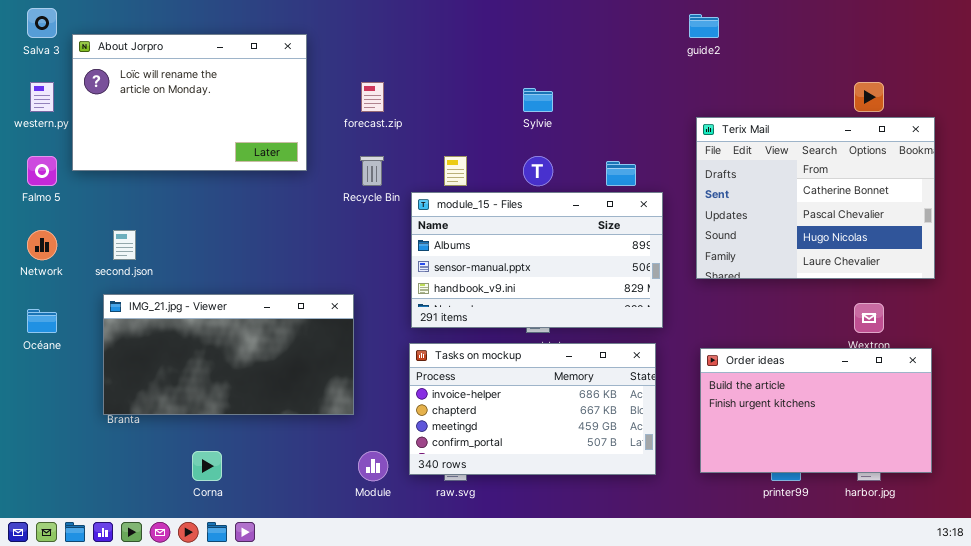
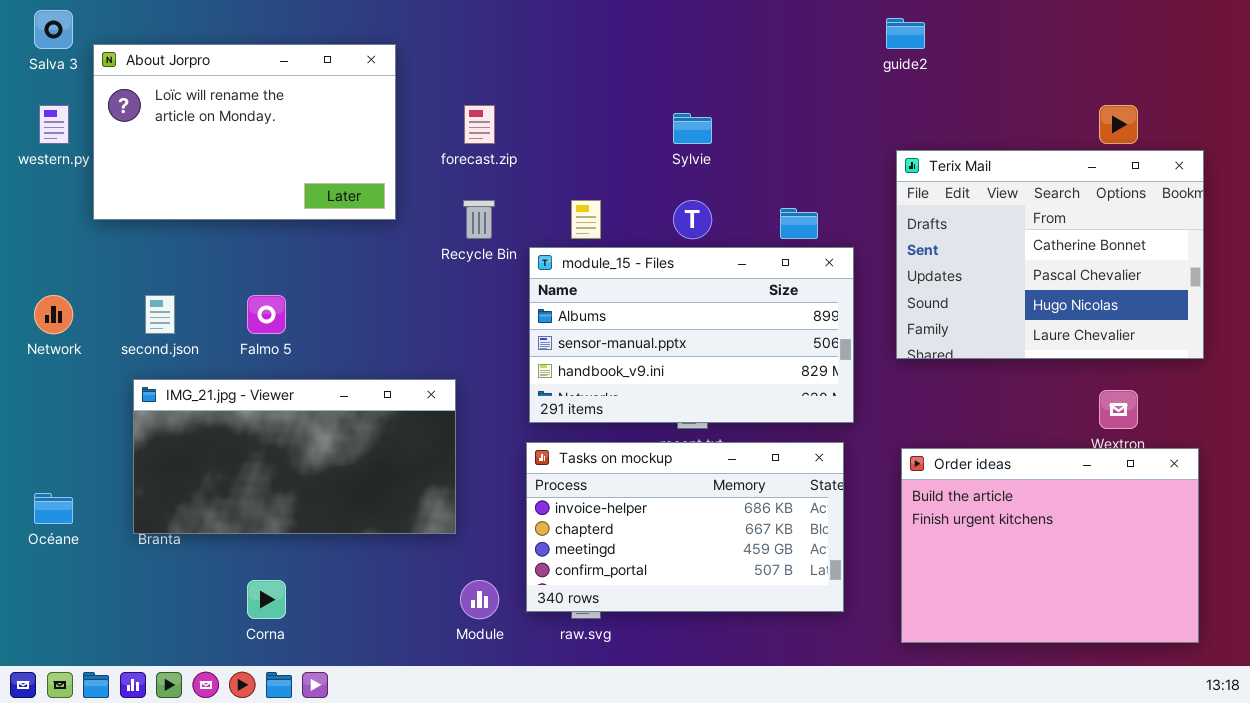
Falmo 5: [27,156,57,186] -> [247,295,286,334], moved
Océane: [27,309,57,333] -> [34,493,73,524], moved
Order ideas: [700,348,932,473] -> [901,448,1199,643], resized

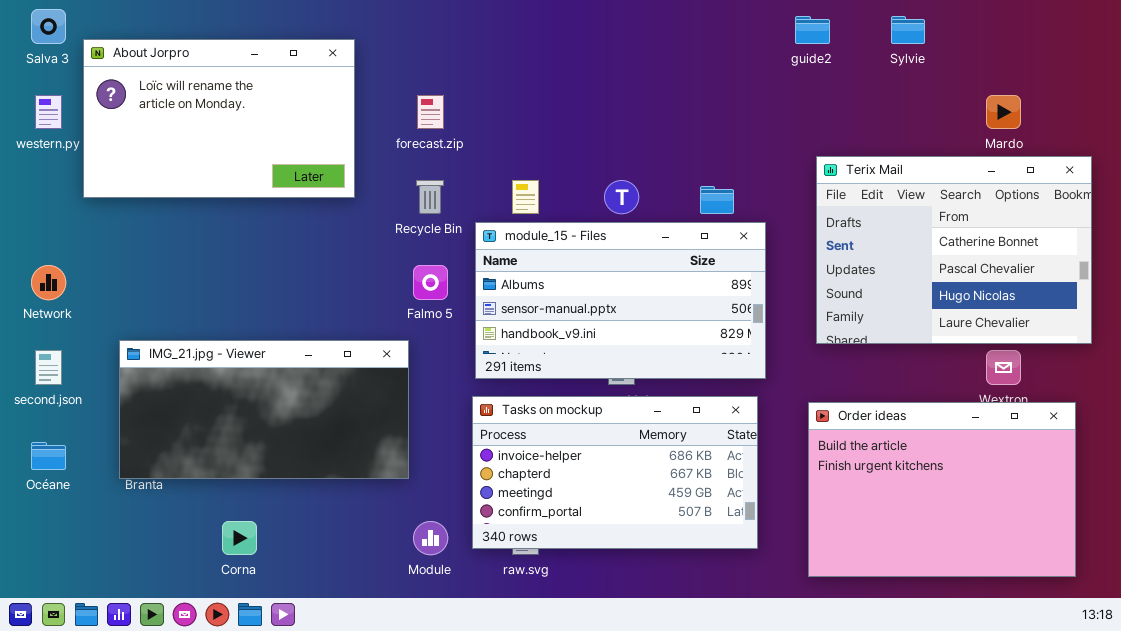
Sylvie: [673,113,712,144] -> [891,16,925,44], moved
Terix Mail: [896,150,1204,359] -> [816,156,1092,344], moved
second.json: [145,295,175,334] -> [35,350,62,385], moved
Falmo 5: [247,295,286,334] -> [413,265,448,300], moved

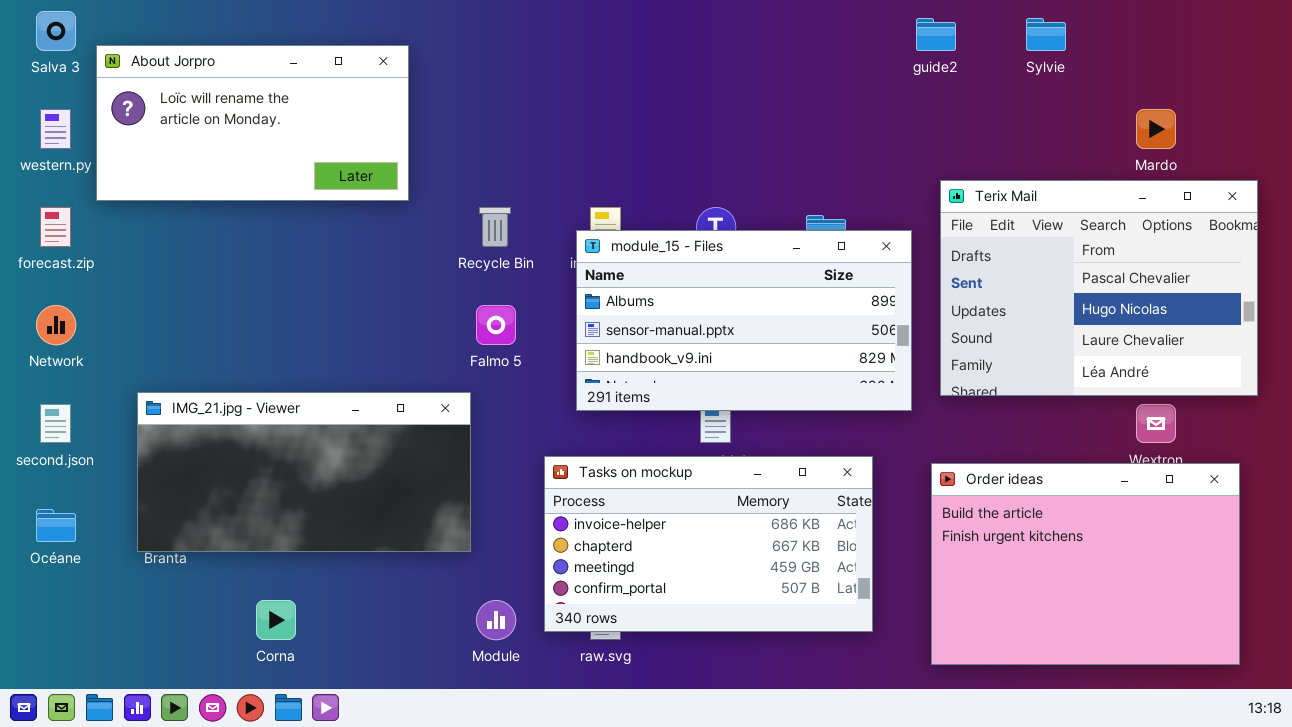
About Jorpro: [83,39,355,198] -> [96,45,409,201], resized
forecast.zip: [417,95,444,129] -> [40,207,71,247], moved
Terix Mail: [816,156,1092,344] -> [940,180,1258,396], scrolled down 1 row
module_15 - Files: [475,222,766,379] -> [576,230,912,411], moved

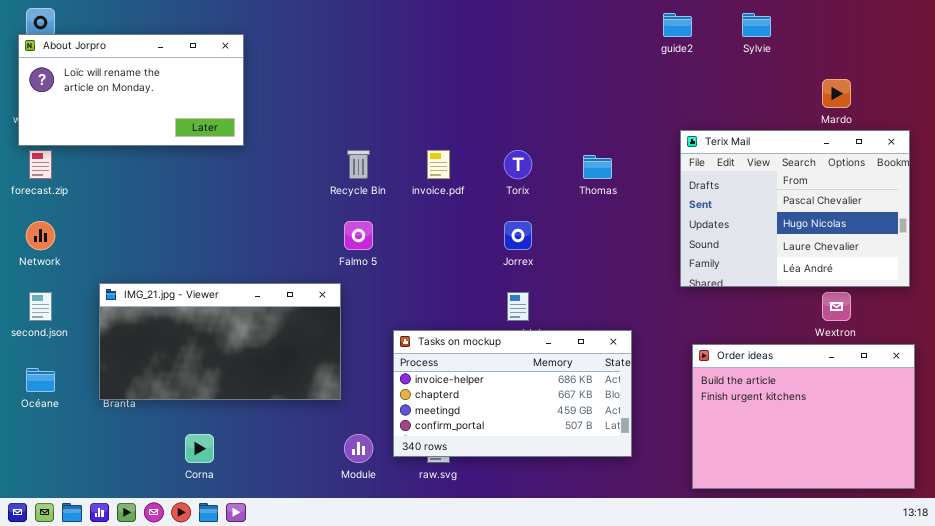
About Jorpro: [96,45,409,201] -> [18,34,244,146], moved
module_15 - Files: [576,230,912,411] -> none, closed
Order ideas: [931,463,1240,665] -> [692,344,915,489], moved

